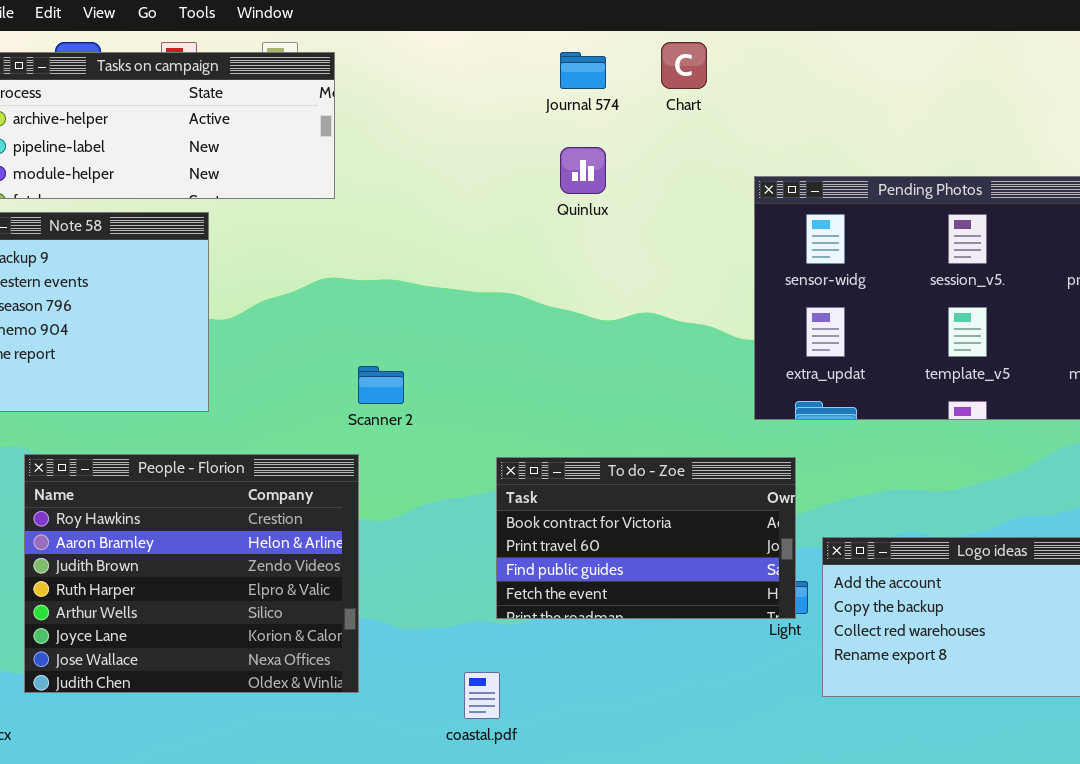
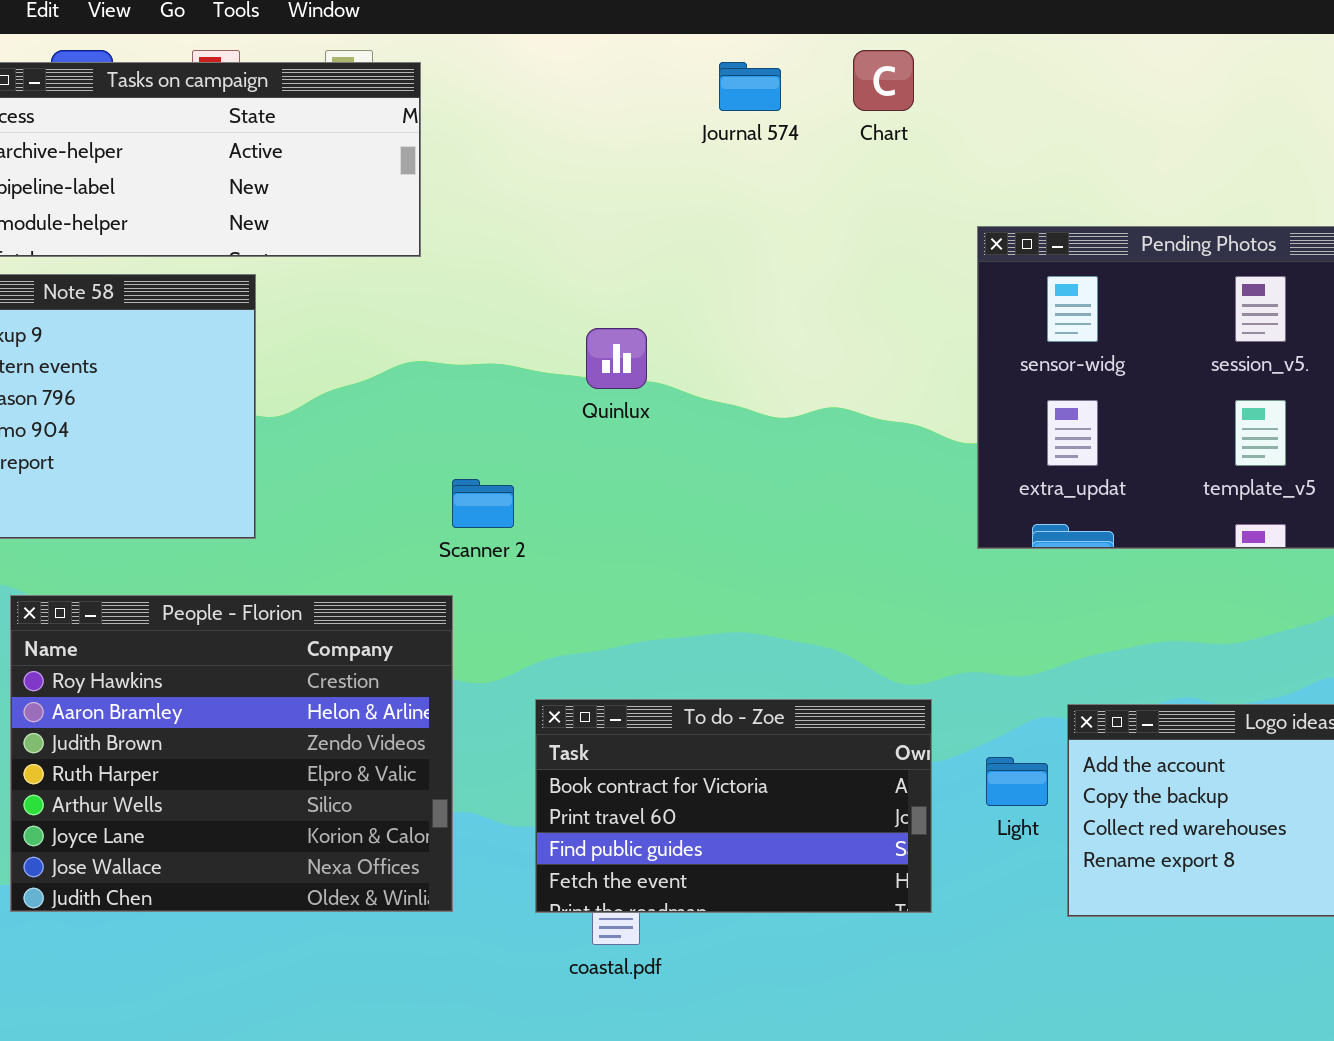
Quinlux: [560,147,606,194] -> [586,328,647,389], moved
To do - Zoe: [496,457,796,619] -> [535,699,932,913], moved

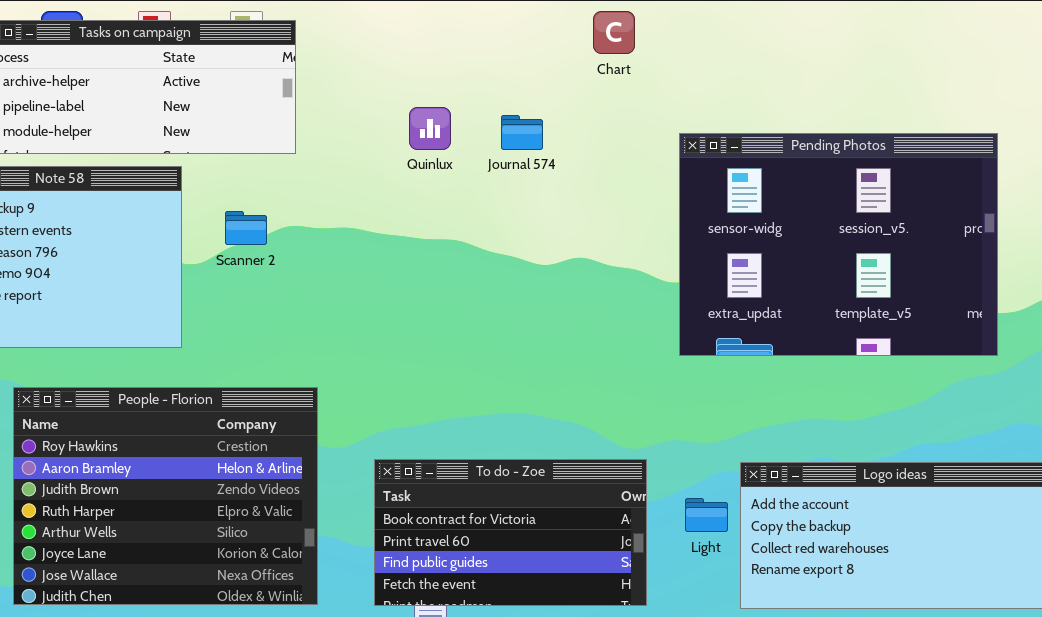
Journal 574: [719,62,781,111] -> [501,115,543,150], moved
Quinlux: [586,328,647,389] -> [409,107,451,150], moved
Scanner 2: [452,479,514,528] -> [225,211,267,245], moved

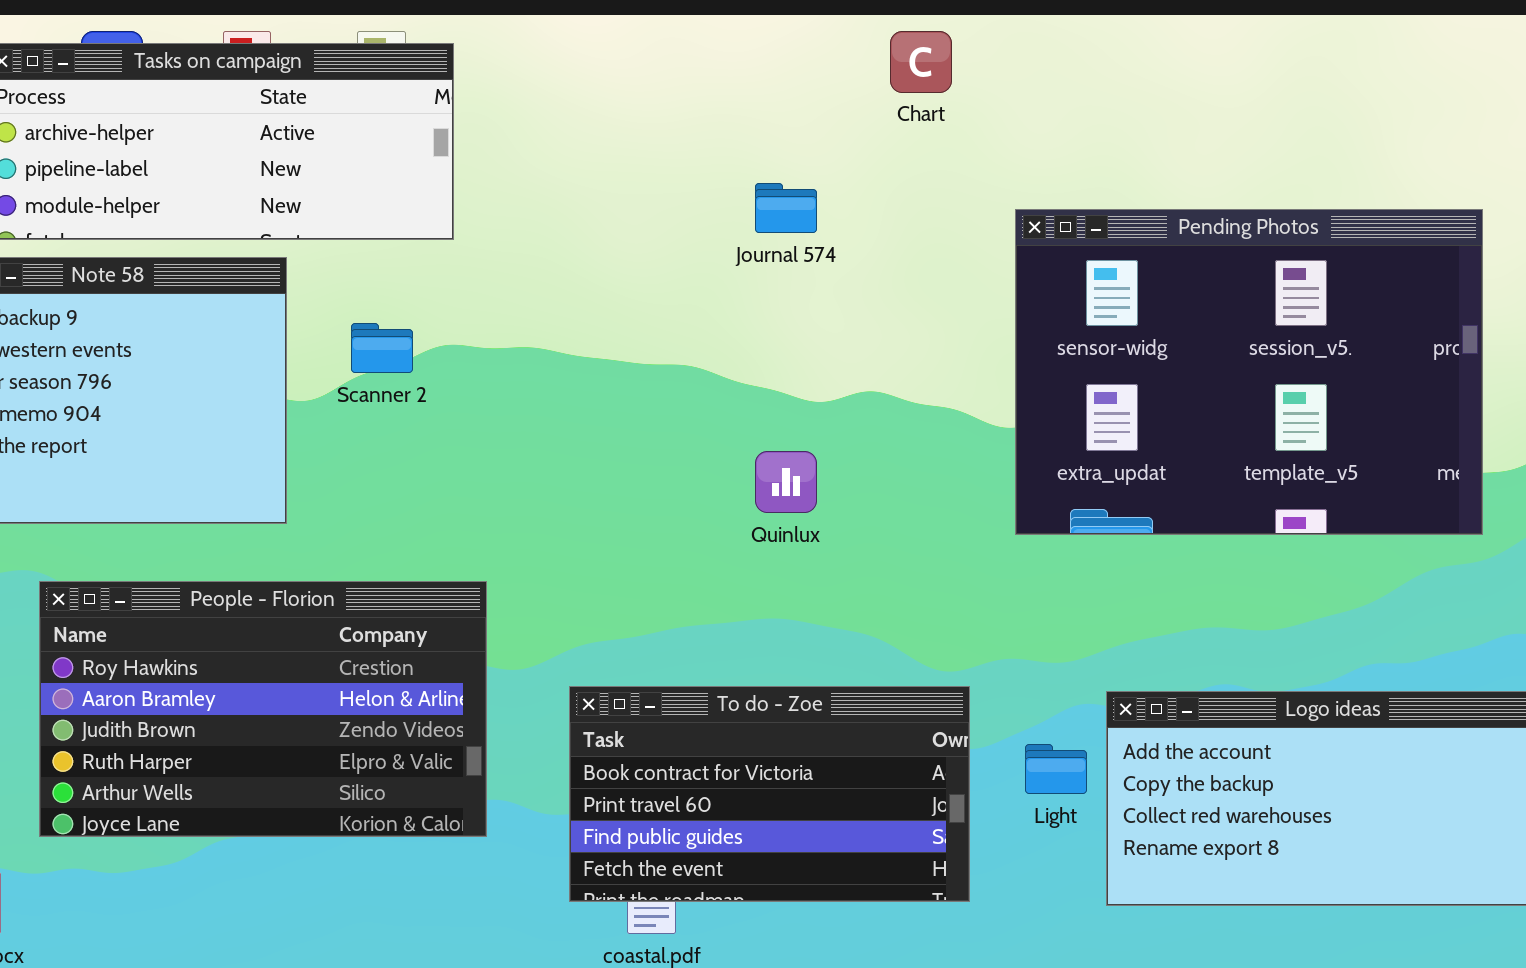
Quinlux: [409,107,451,150] -> [755,451,817,513], moved
People - Florion: [13,387,318,605] -> [39,581,487,837], resized

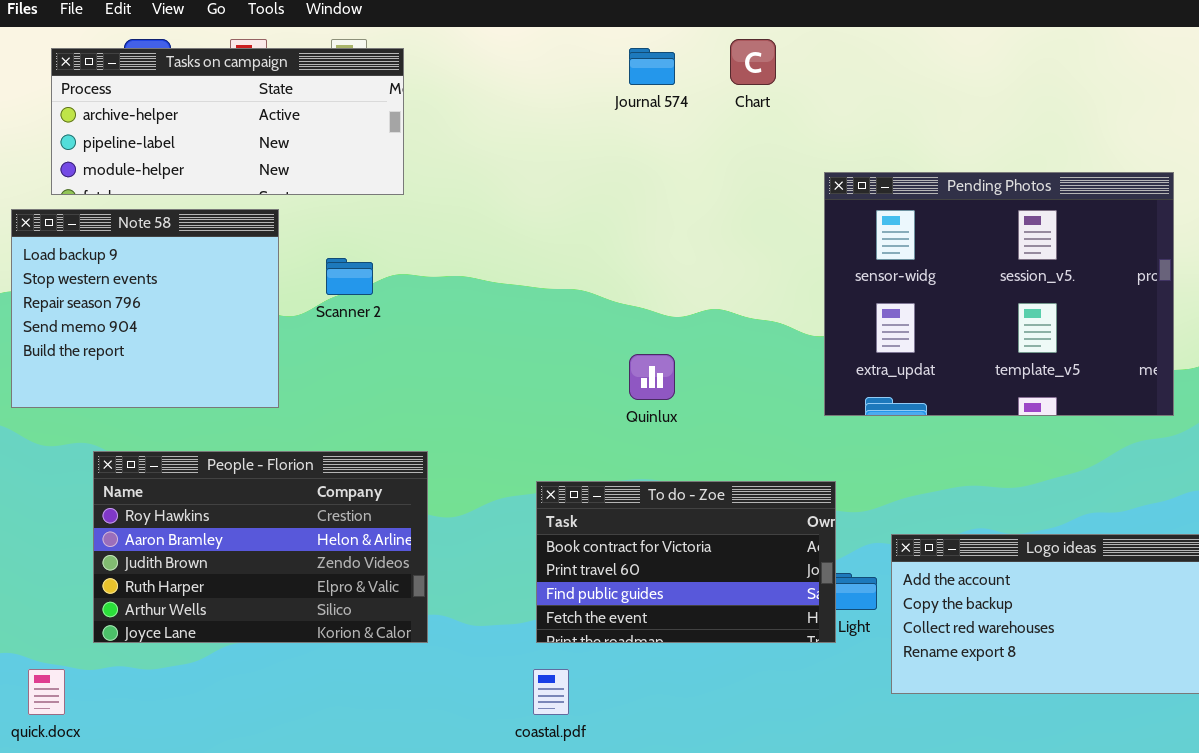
Journal 574: [755,183,817,233] -> [629,48,675,85], moved
To do - Zoe: [569,686,970,902] -> [536,481,836,643], moved

